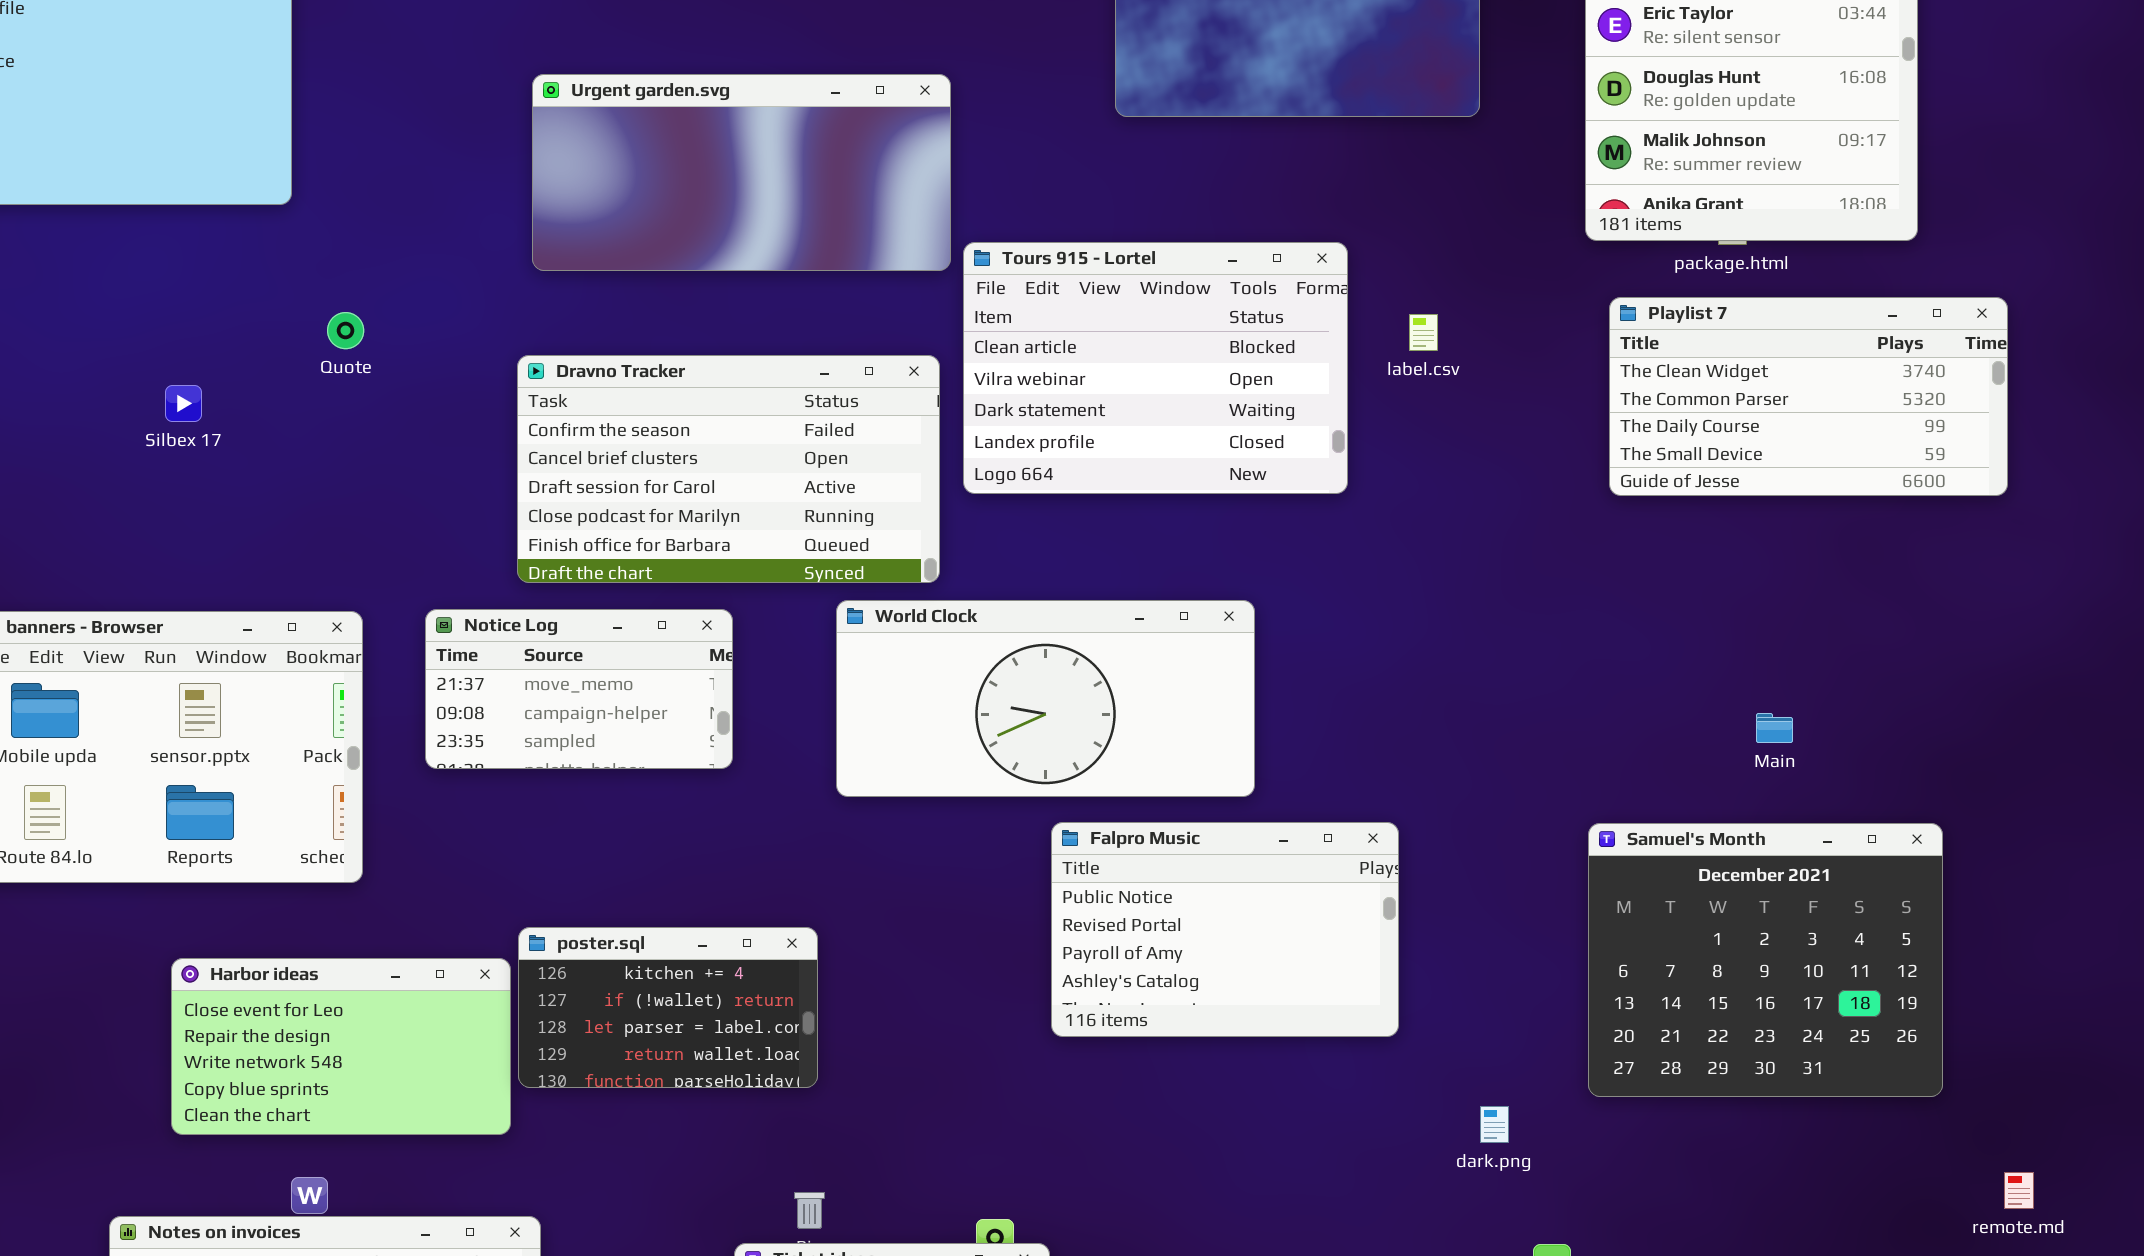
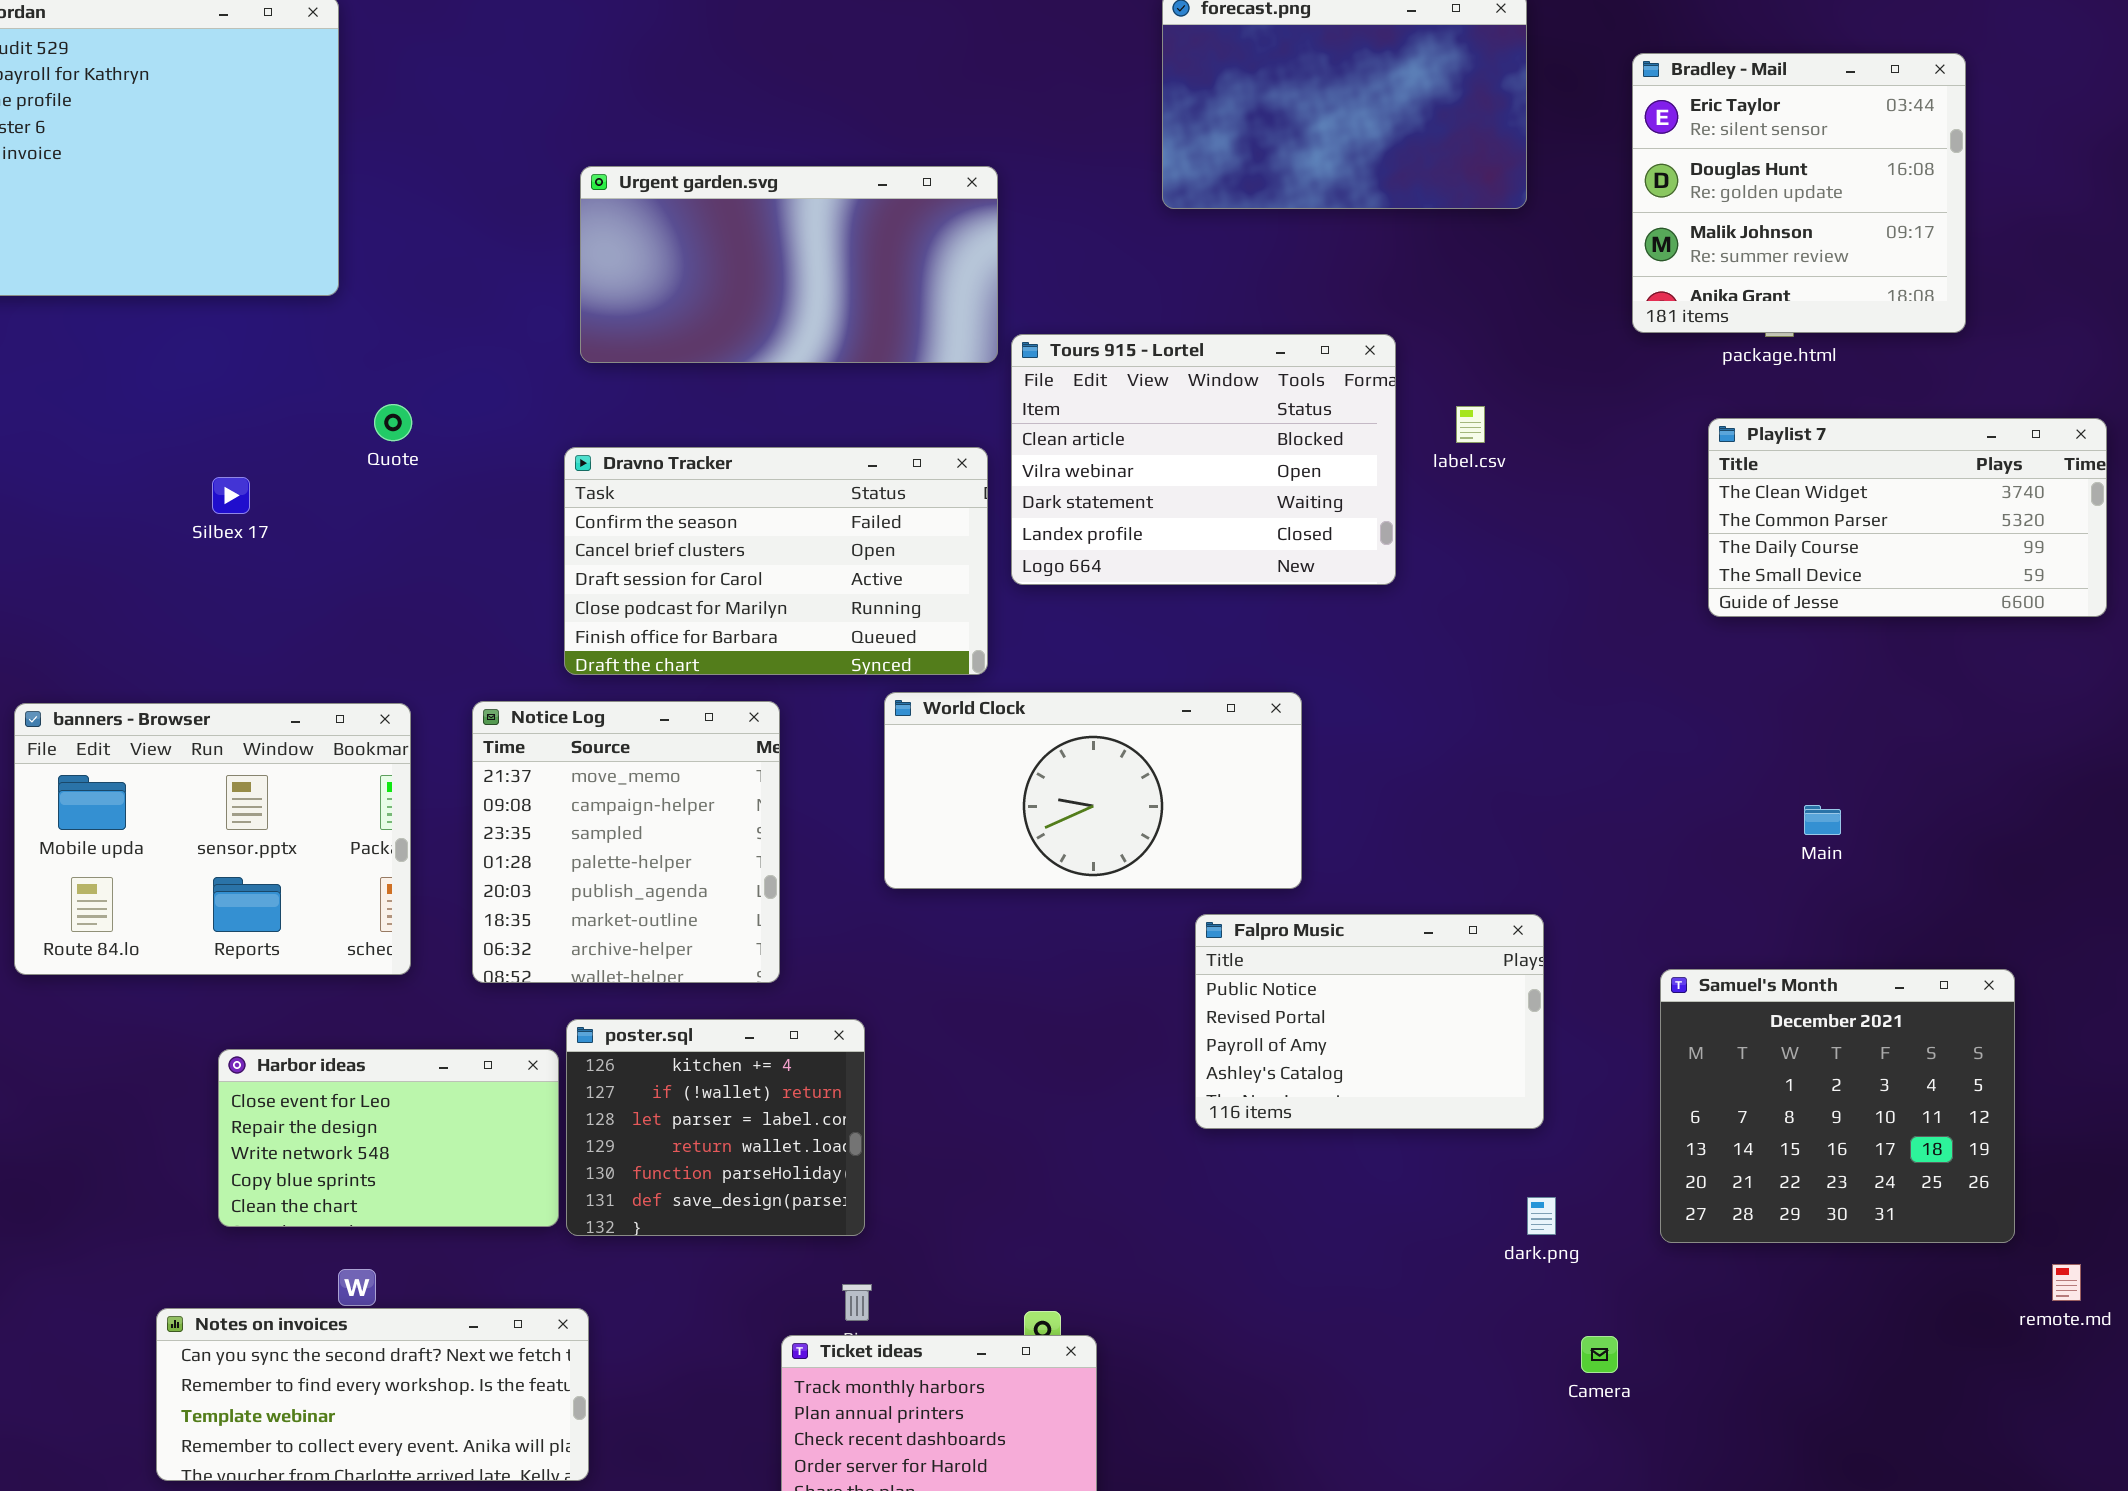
Playlist 7: [1609,297,2008,496] -> [1708,418,2107,617], moved
Notice Log: [425,609,733,769] -> [472,701,780,983], resized
Falpro Music: [1051,822,1399,1037] -> [1195,914,1544,1129], moved
Samuel's Month: [1588,823,1943,1097] -> [1660,969,2015,1243], moved
poster.sql: [518,927,818,1088] -> [566,1019,865,1236], resized

